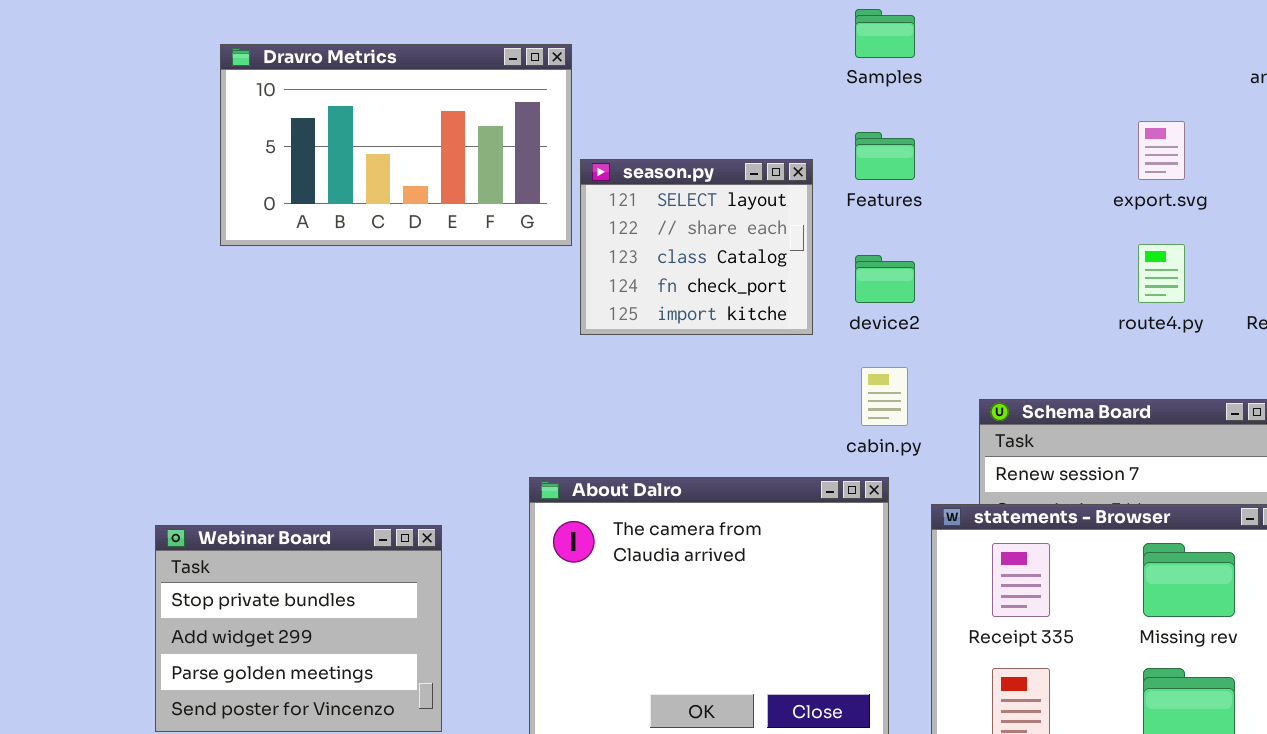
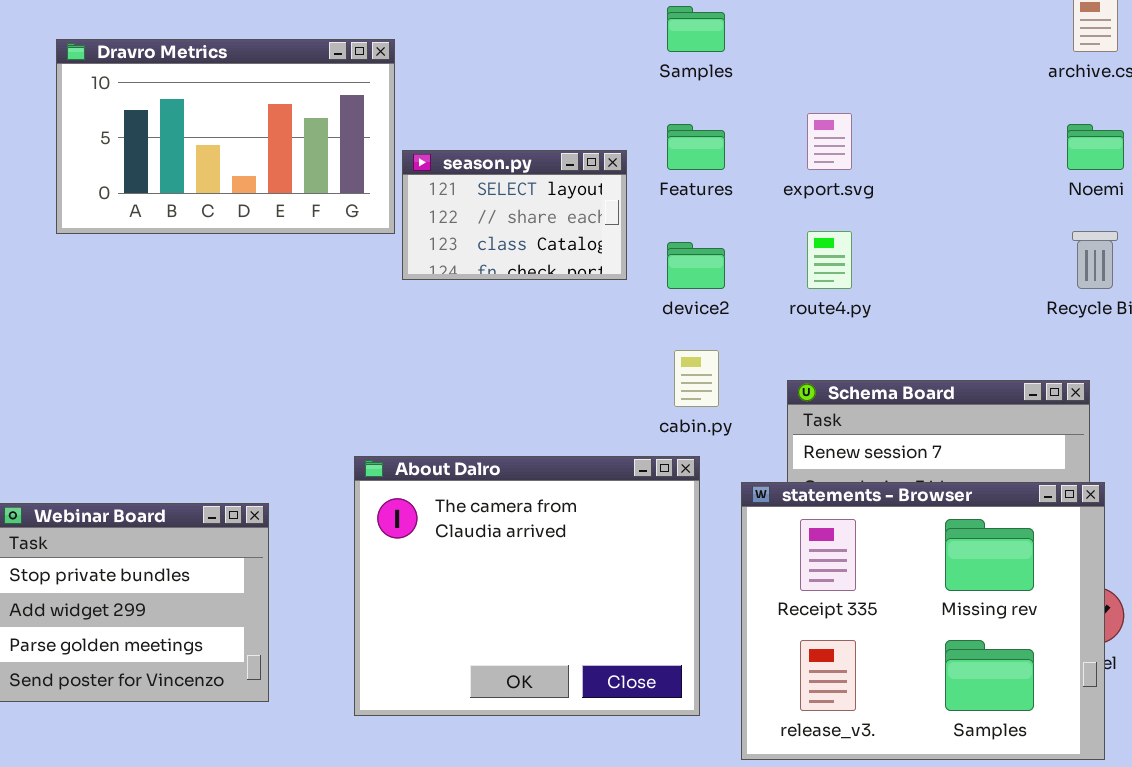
export.svg: [1138,121,1185,180] -> [807,113,852,170], moved
season.py: [580,159,813,335] -> [402,150,627,280], resized
route4.py: [1138,244,1185,303] -> [807,231,852,289], moved

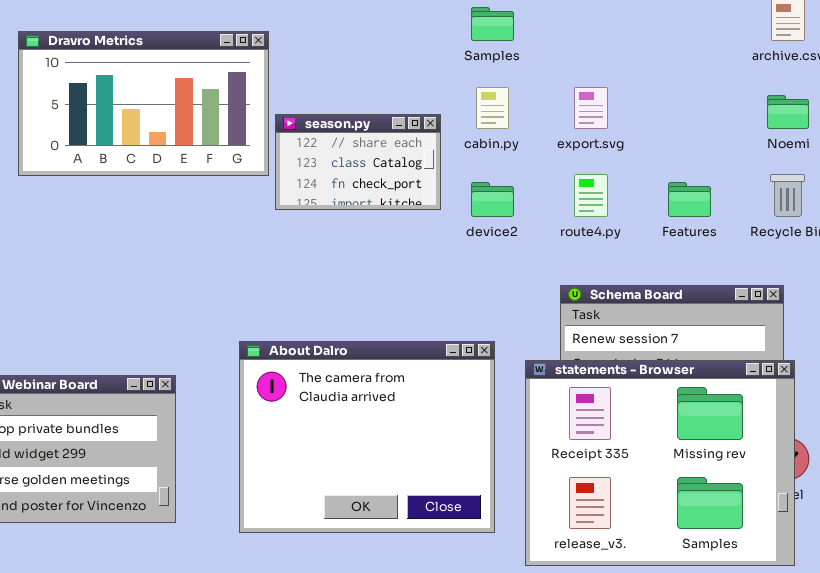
Features: [667,124,725,170] -> [668,182,711,217], moved
season.py: [402,150,627,280] -> [275,114,441,210], scrolled down 1 row
cabin.py: [674,350,719,407] -> [476,87,509,129], moved

